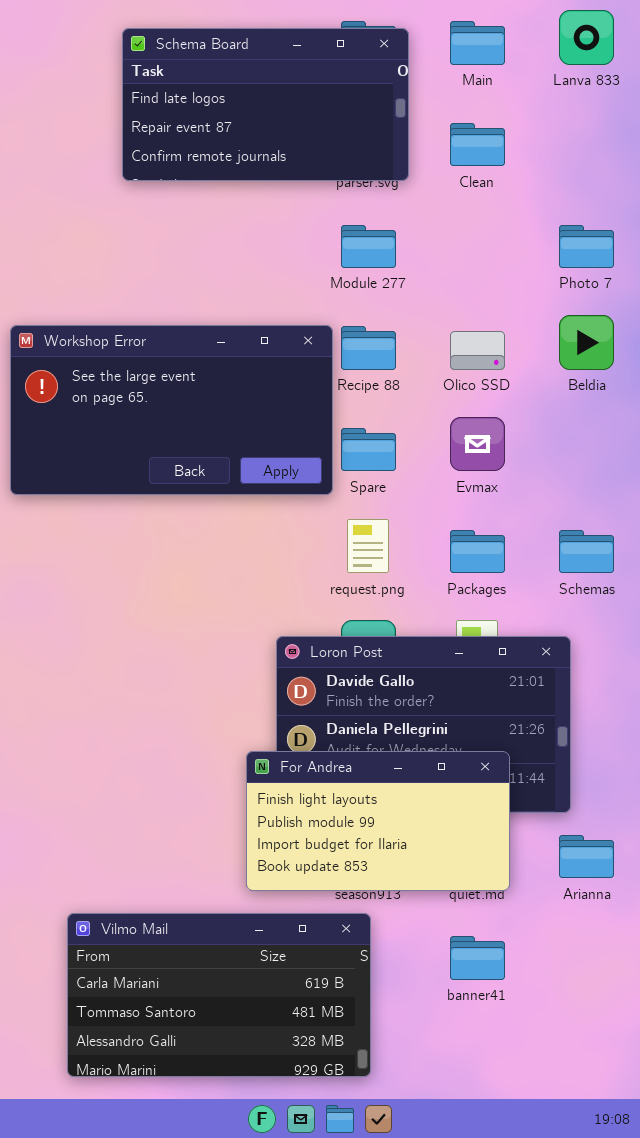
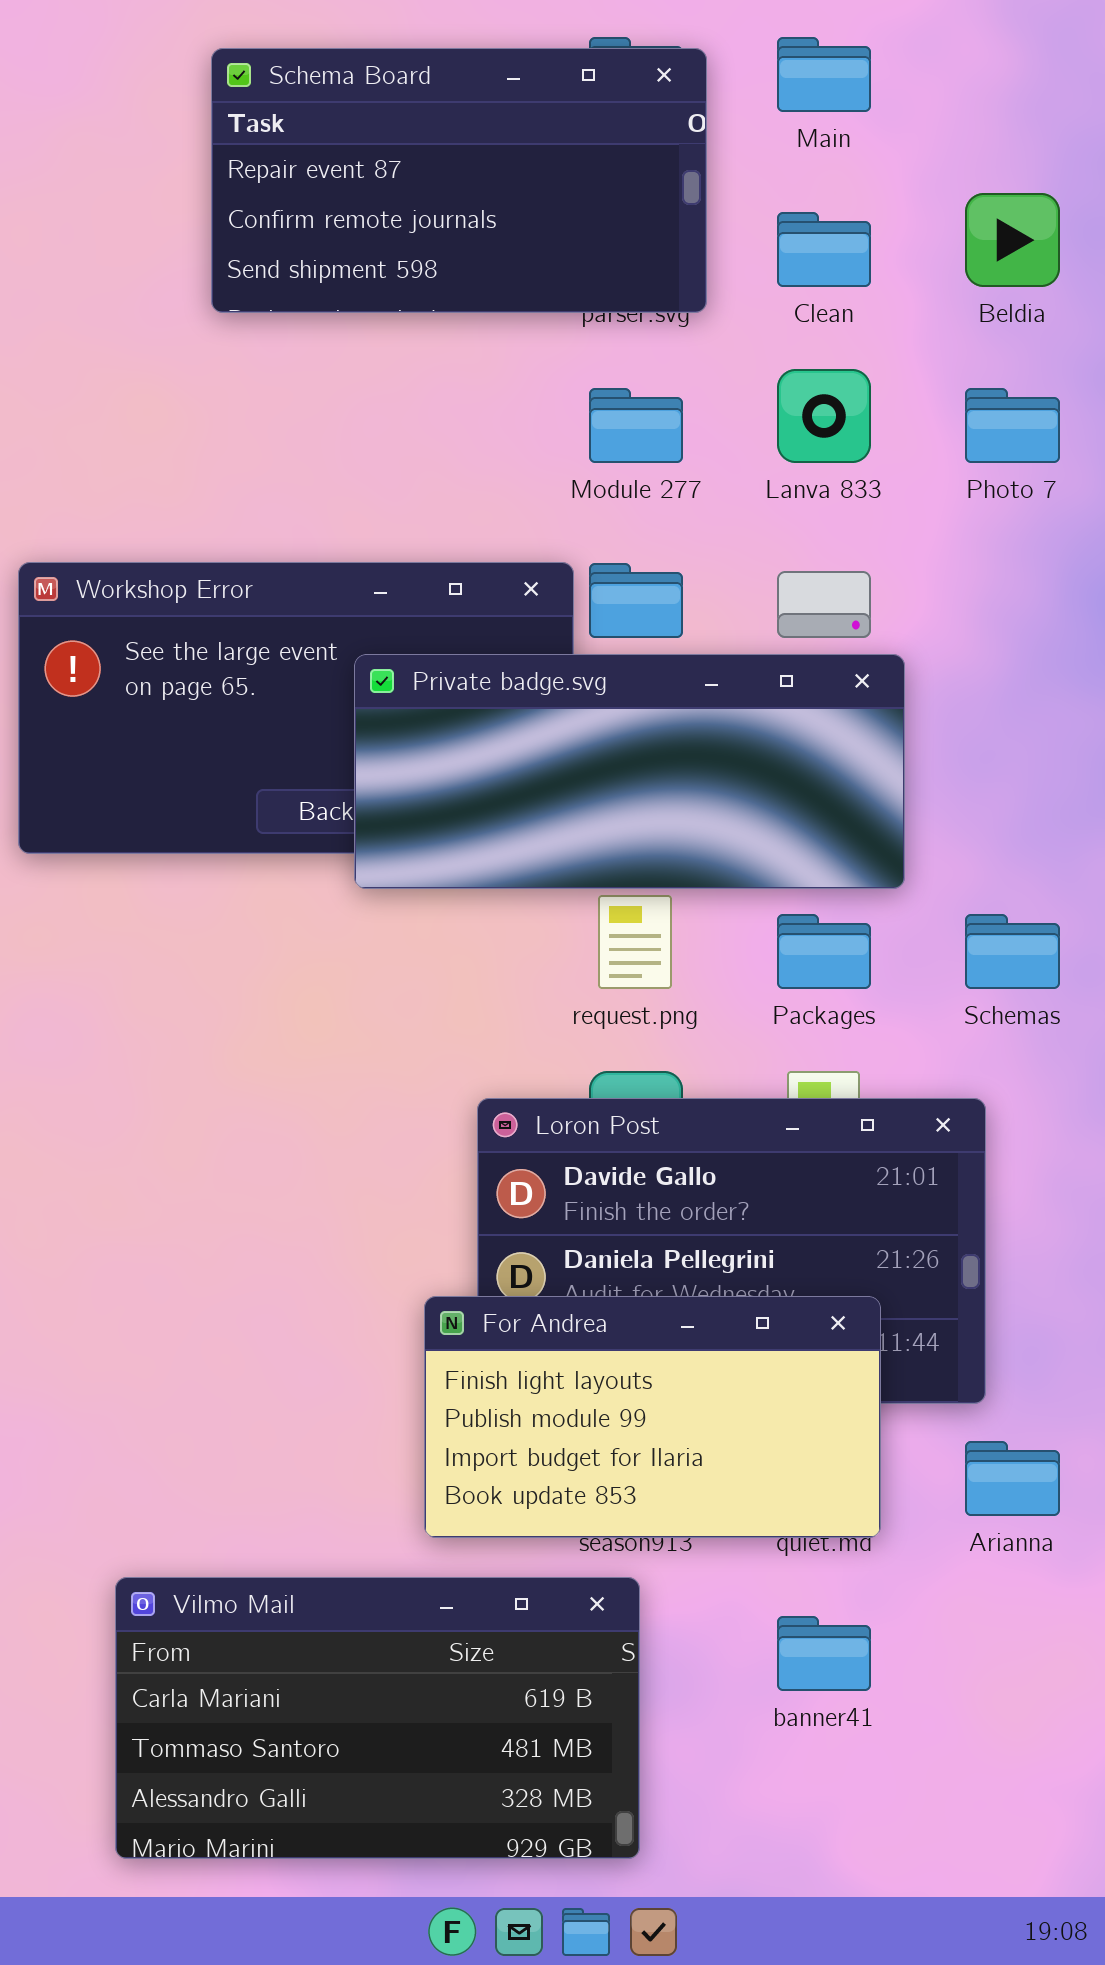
Lanva 833: [559,10,614,65] -> [777,369,871,463], moved
Schema Board: [122,28,409,181] -> [211,48,707,313], scrolled down 1 row
Beldia: [559,315,614,370] -> [965,193,1060,287], moved
Private badge.svg: none -> [354,654,905,889], opened

